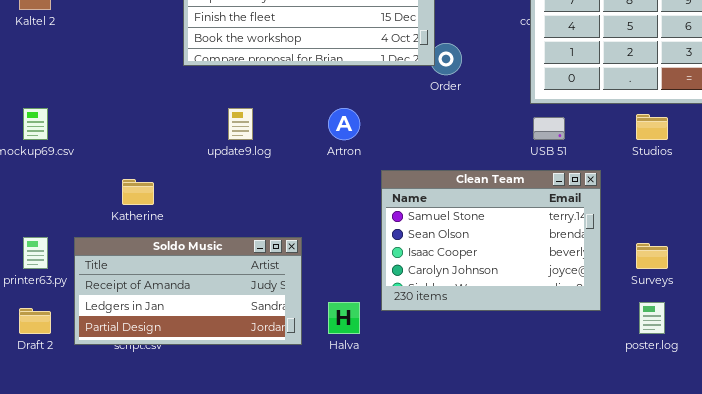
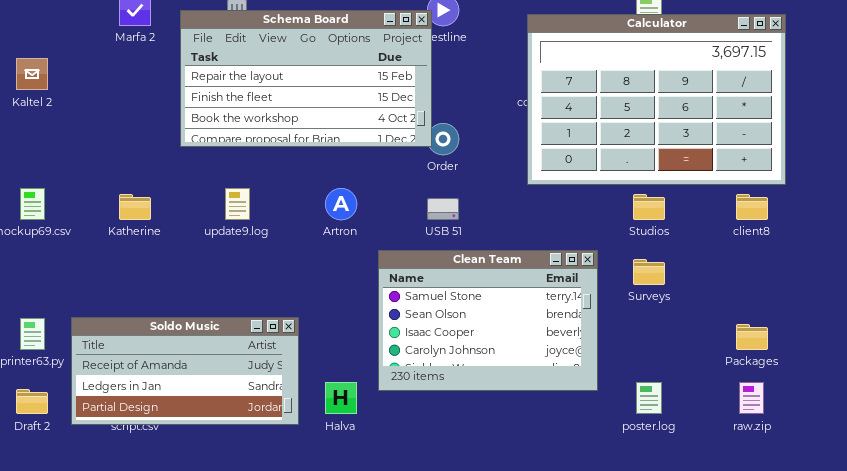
USB 51: [533,117,565,140] -> [427,198,459,220], moved
Katherine: [122,179,154,205] -> [119,194,151,220], moved
Surveys: [636,243,668,269] -> [633,259,665,285], moved

